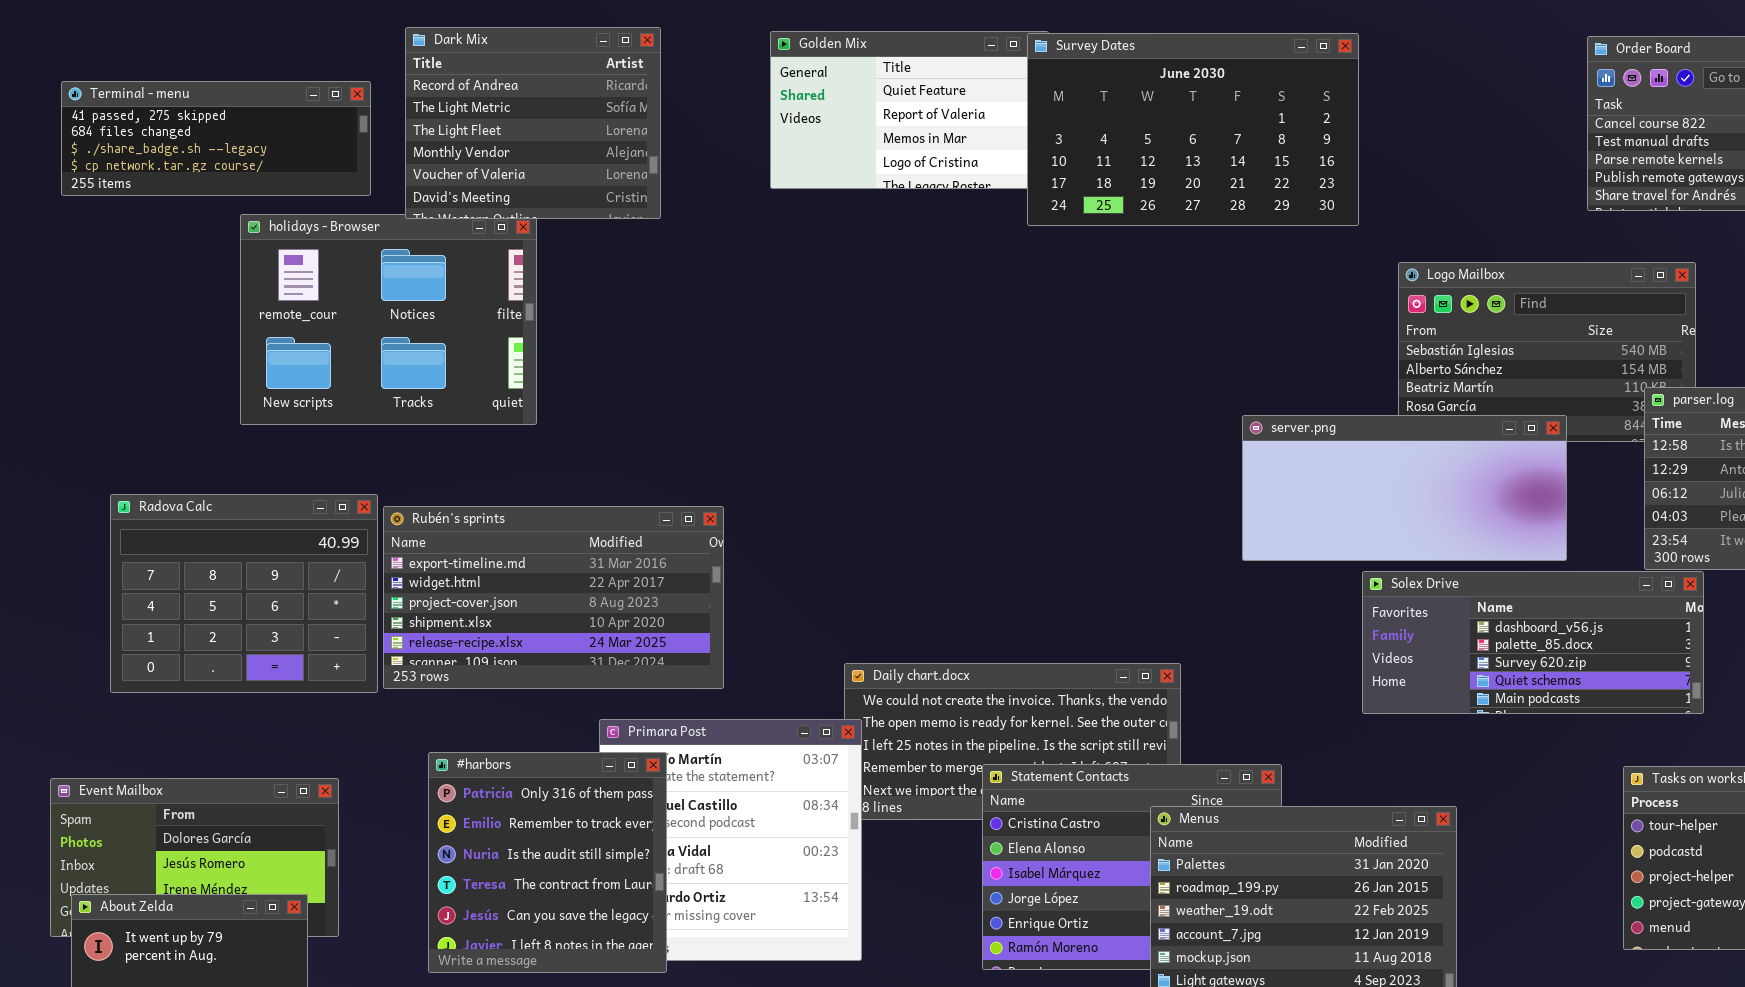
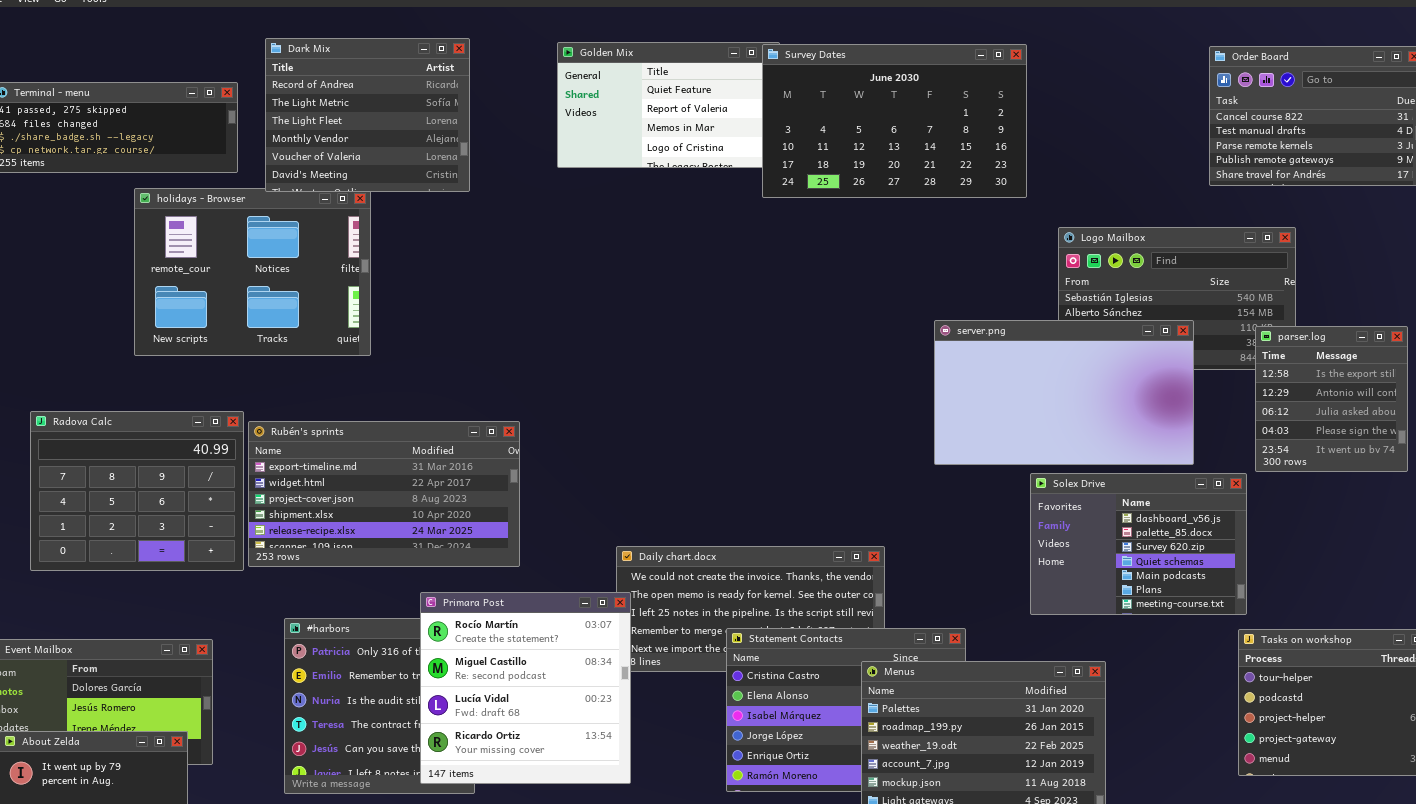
server.png: [1242,415,1567,561] -> [934,320,1194,465], resized
Solex Drive: [1362,571,1704,714] -> [1030,473,1247,615], resized
Primara Post: [599,719,862,961] -> [420,592,631,784], raised

